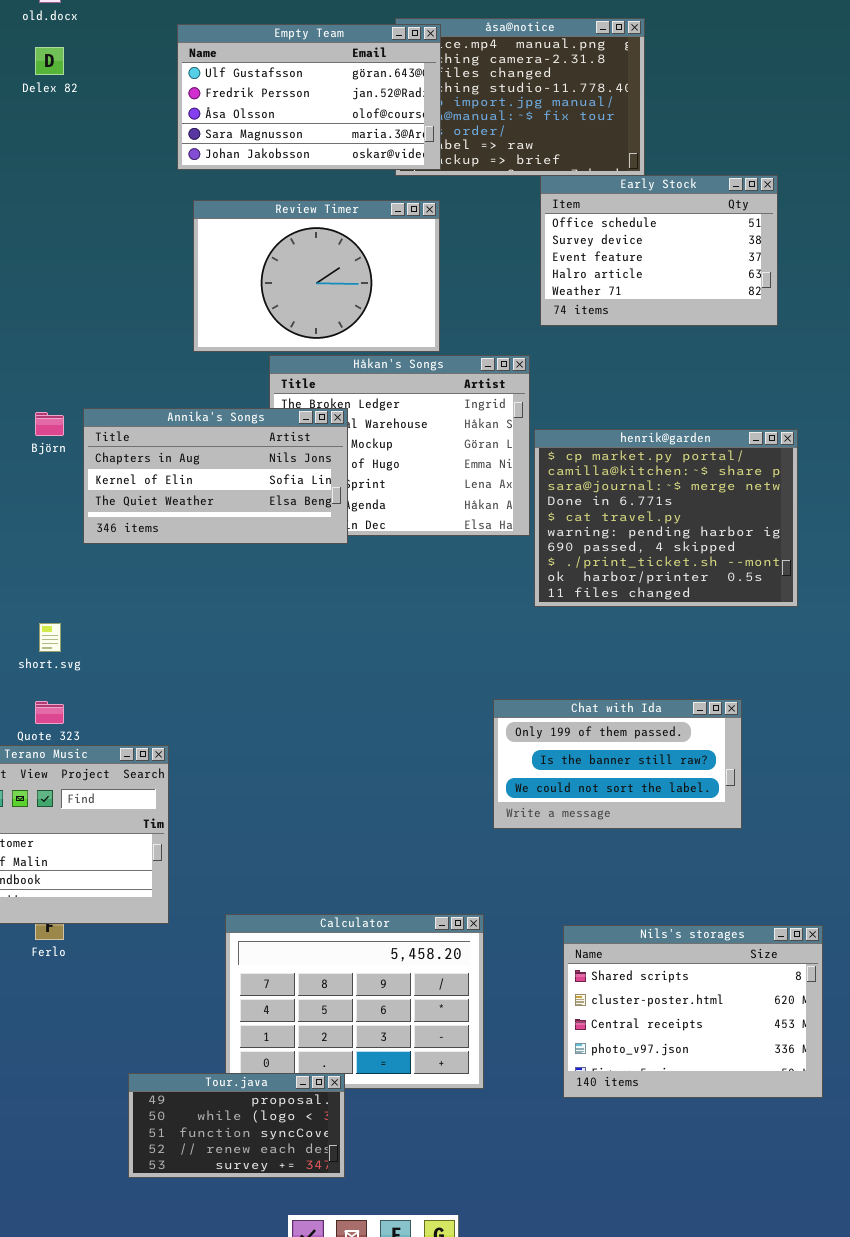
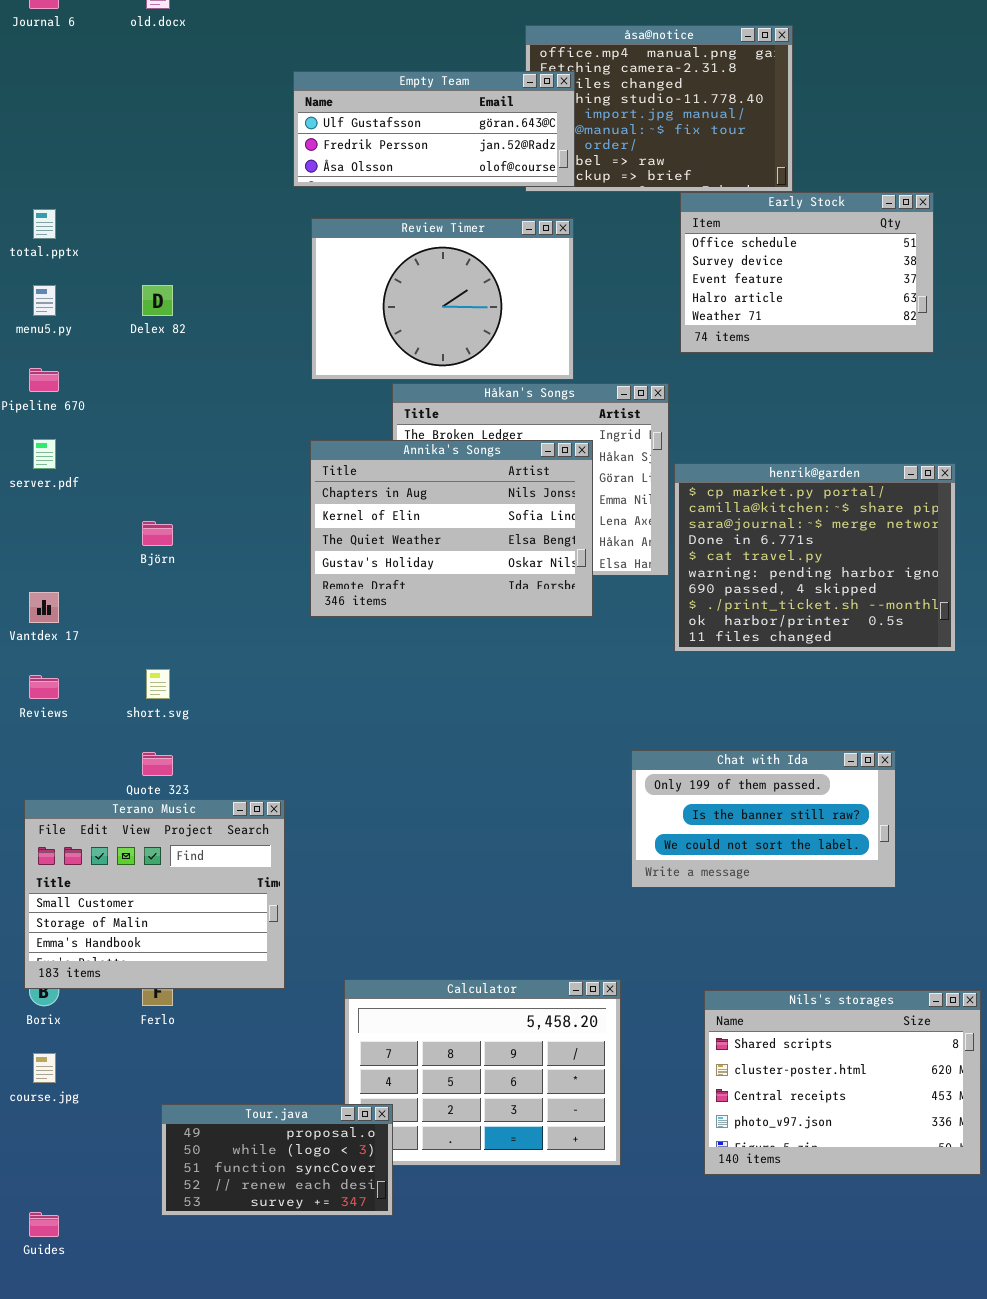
Empty Team: [177,24,441,170] -> [293,71,575,187], resized
Delex 82: [35,47,64,75] -> [142,285,173,316], moved
Annika's Songs: [83,408,348,544] -> [310,440,593,617], moved, resized
Björn: [35,412,64,436] -> [142,521,173,546], moved
Tour.java: [128,1073,345,1178] -> [161,1104,393,1216], moved

